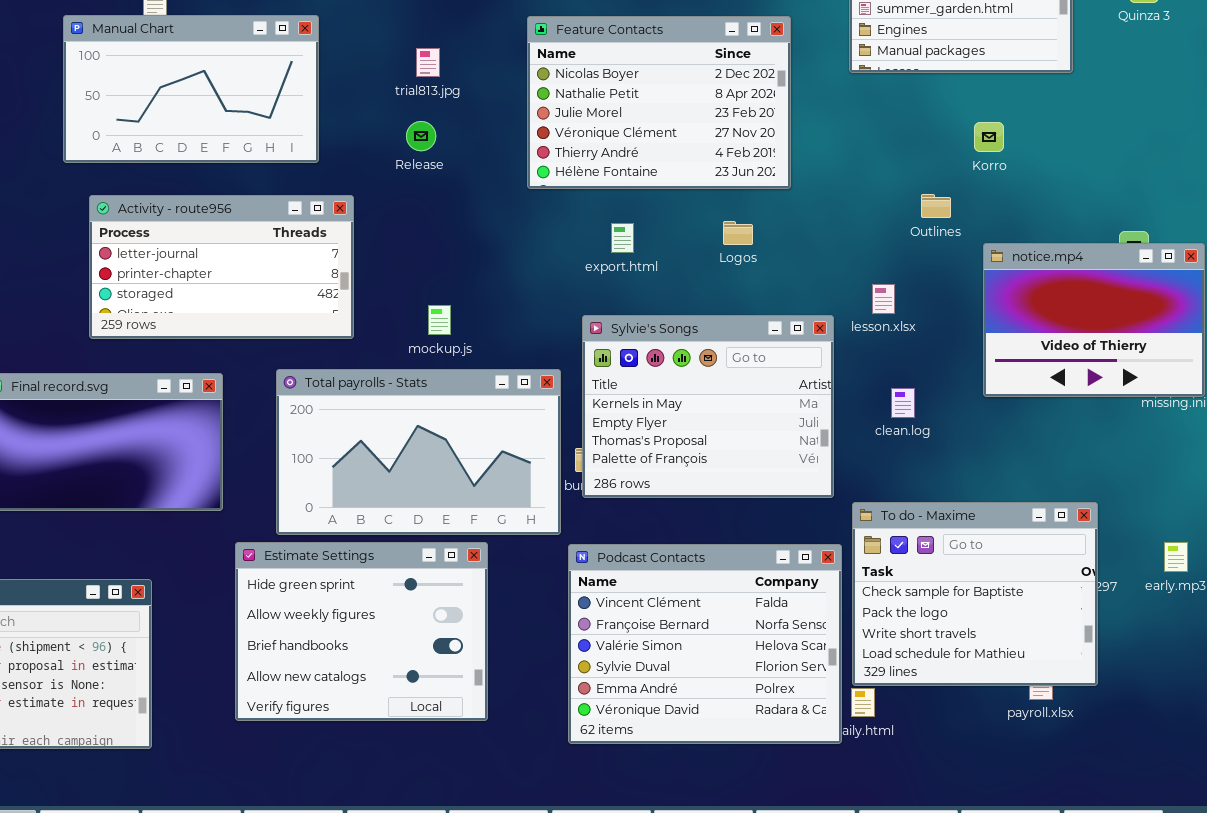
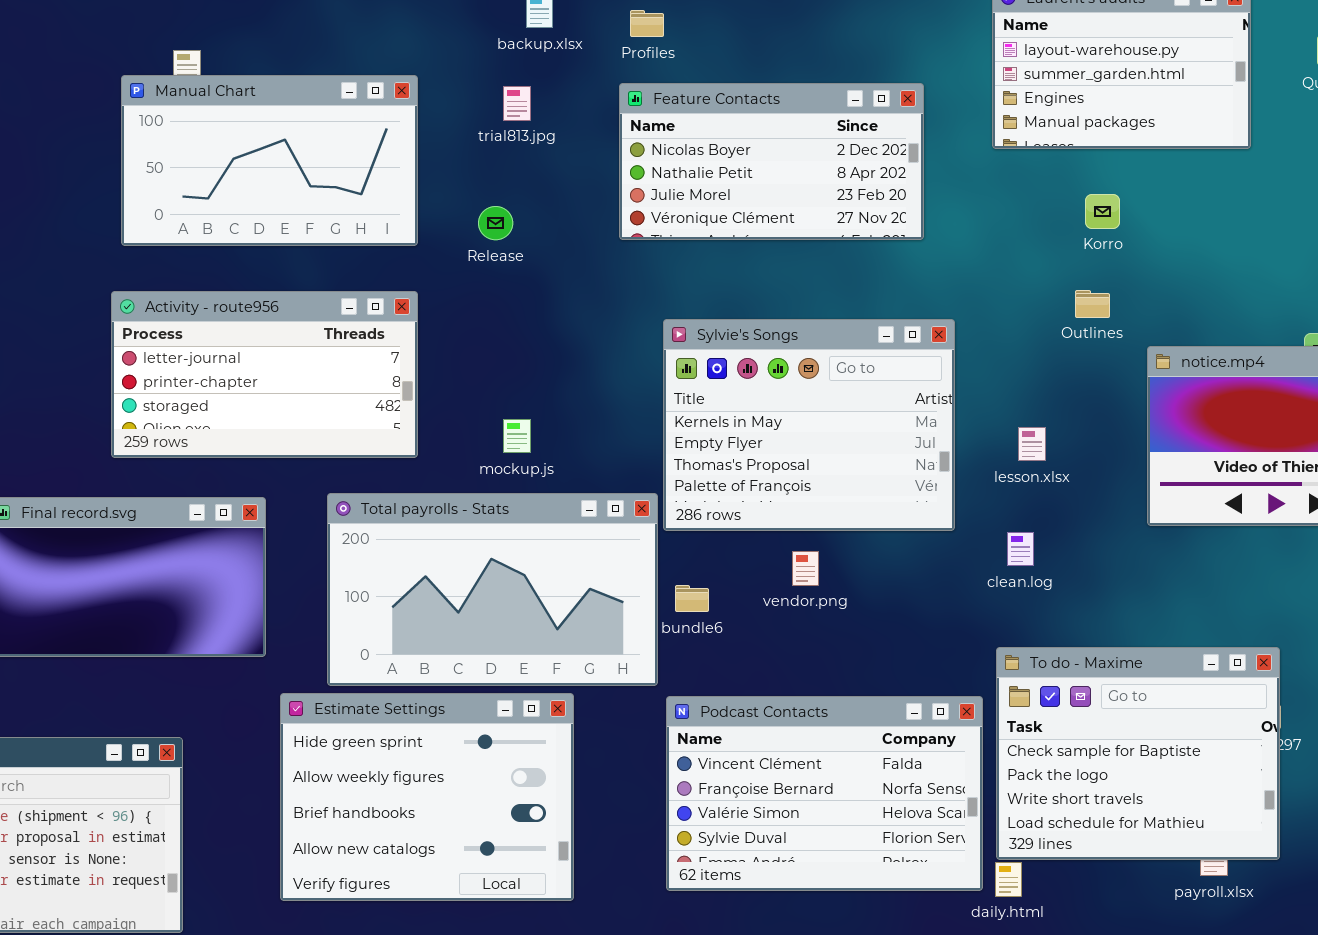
Manual Chart: [63,15,319,163] -> [121,75,418,246], moved
Feature Contacts: [527,16,791,189] -> [619,83,924,240], resized
trial813.jpg: [416,48,440,77] -> [503,86,531,121], moved
Korro: [974,122,1004,152] -> [1085,194,1120,229], moved
lesson.xlsx: [872,284,895,314] -> [1018,427,1046,461], moved
Sylvie's Songs: [582,315,834,498] -> [663,319,955,531], moved
clean.log: [891,388,915,418] -> [1007,532,1034,566], moved
Podcast Contacts: [568,544,842,744] -> [666,696,983,891], resized

